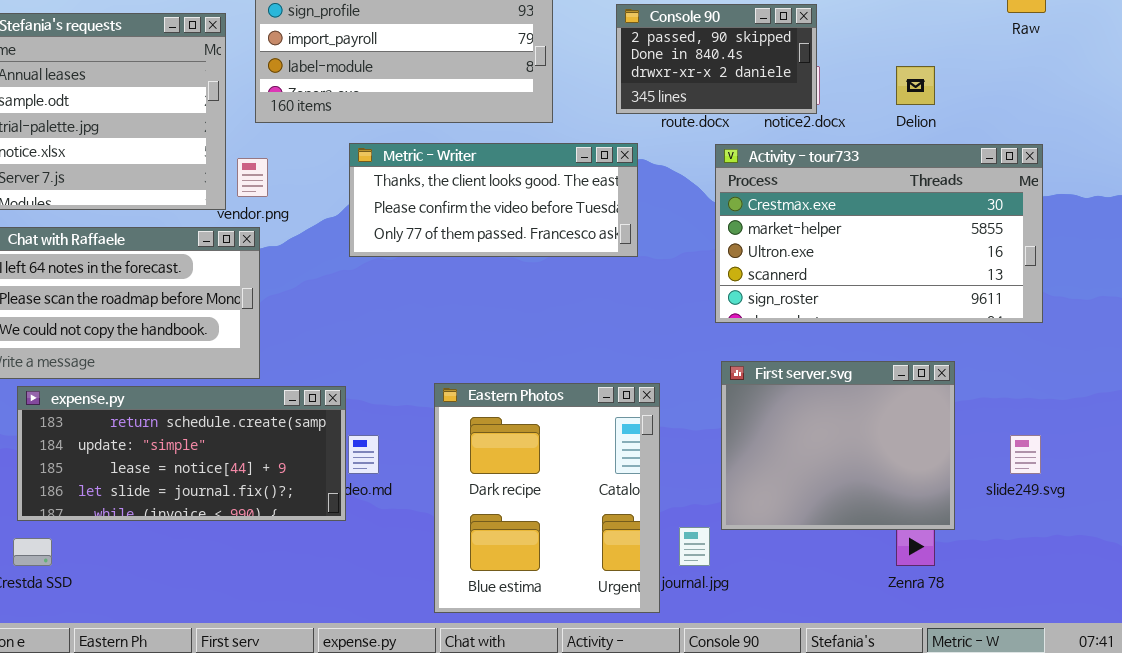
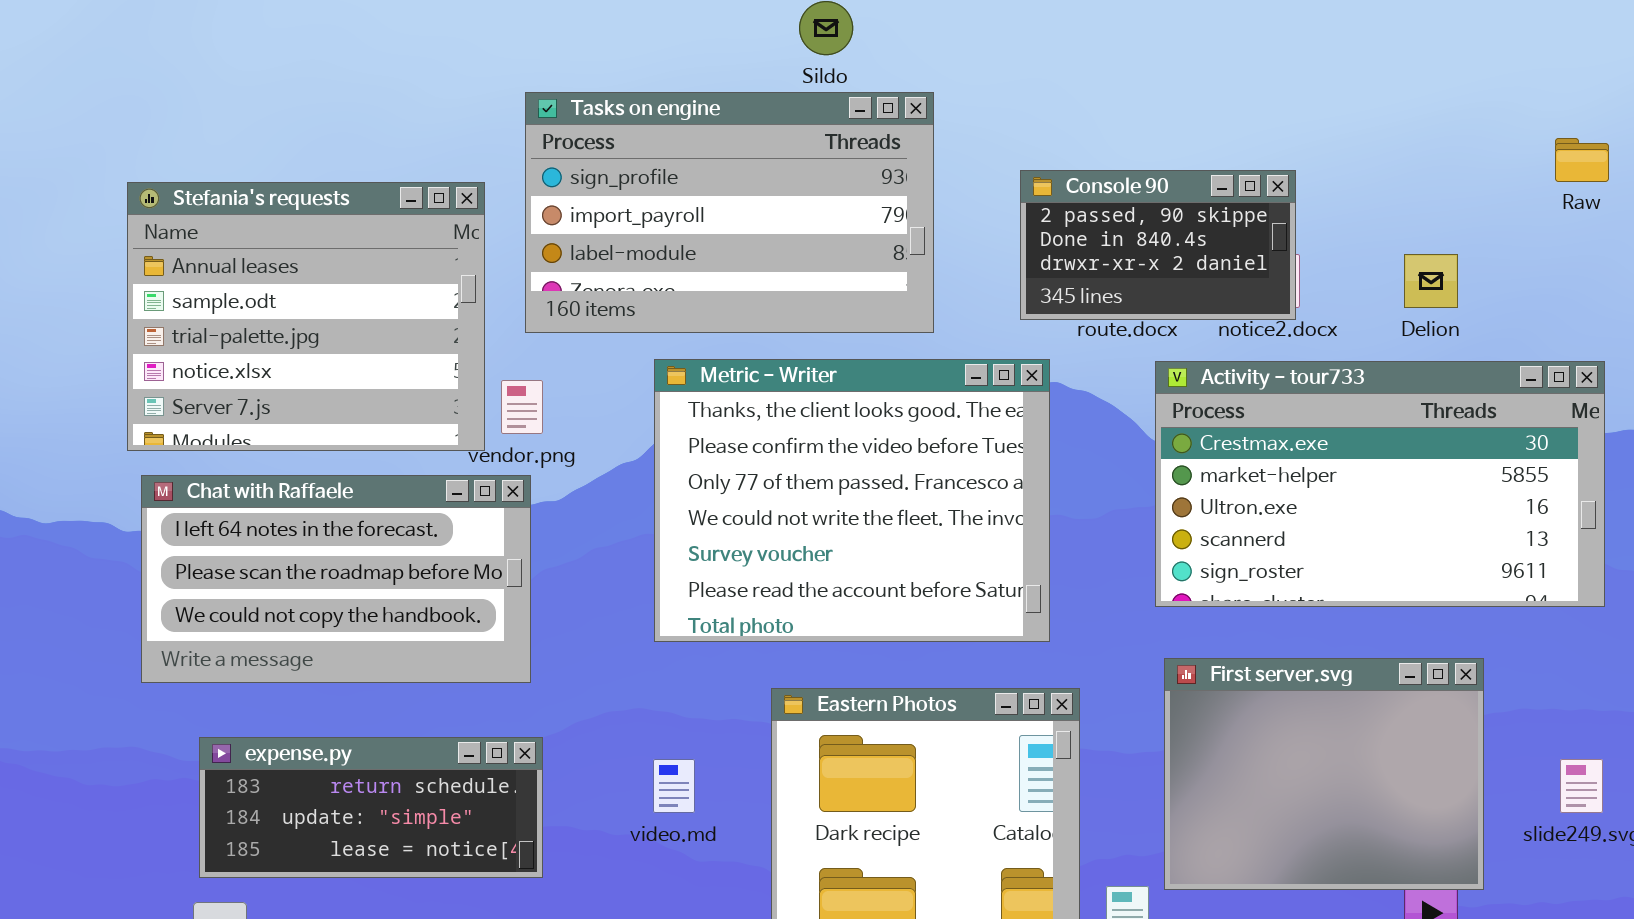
Metric - Writer: [349,143,638,257] -> [654,359,1050,642], resized
expense.py: [17,386,346,521] -> [199,737,543,878], resized

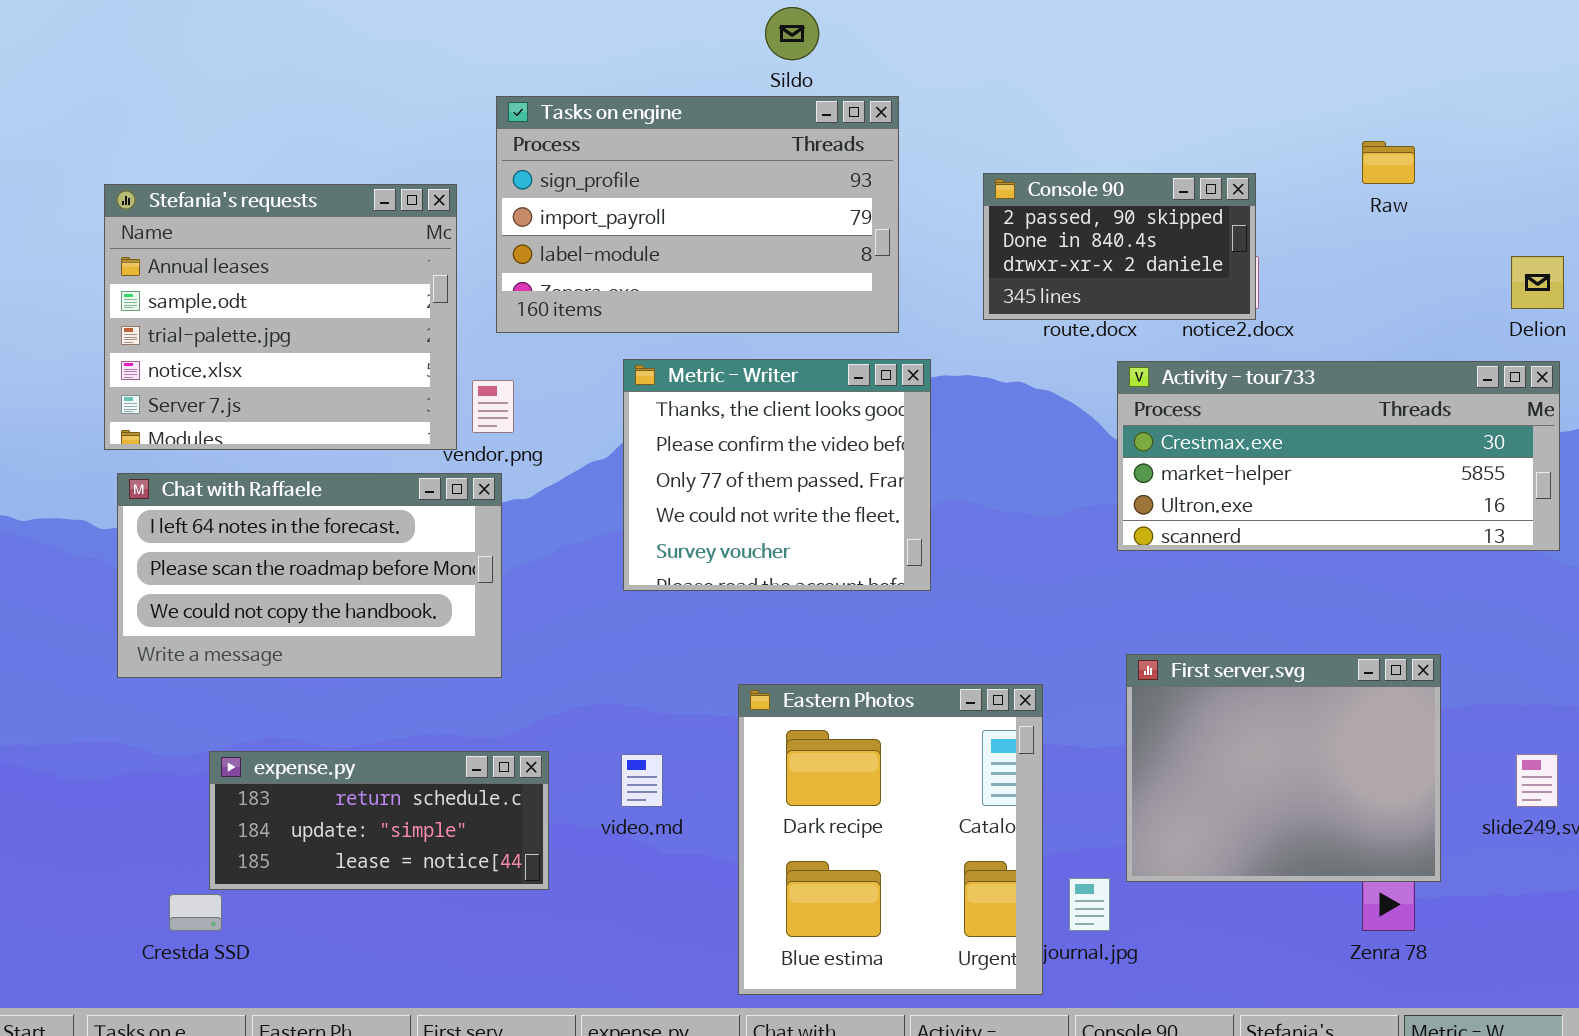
Raw: [1555,138,1609,182] -> [1362,141,1415,184], moved
Delion: [1404,254,1458,308] -> [1511,256,1564,309], moved
Metric - Writer: [654,359,1050,642] -> [623,359,931,591], resized
Activity - tour733: [1155,361,1605,607] -> [1117,361,1560,551], resized
expense.py: [199,737,543,878] -> [209,751,549,890], moved

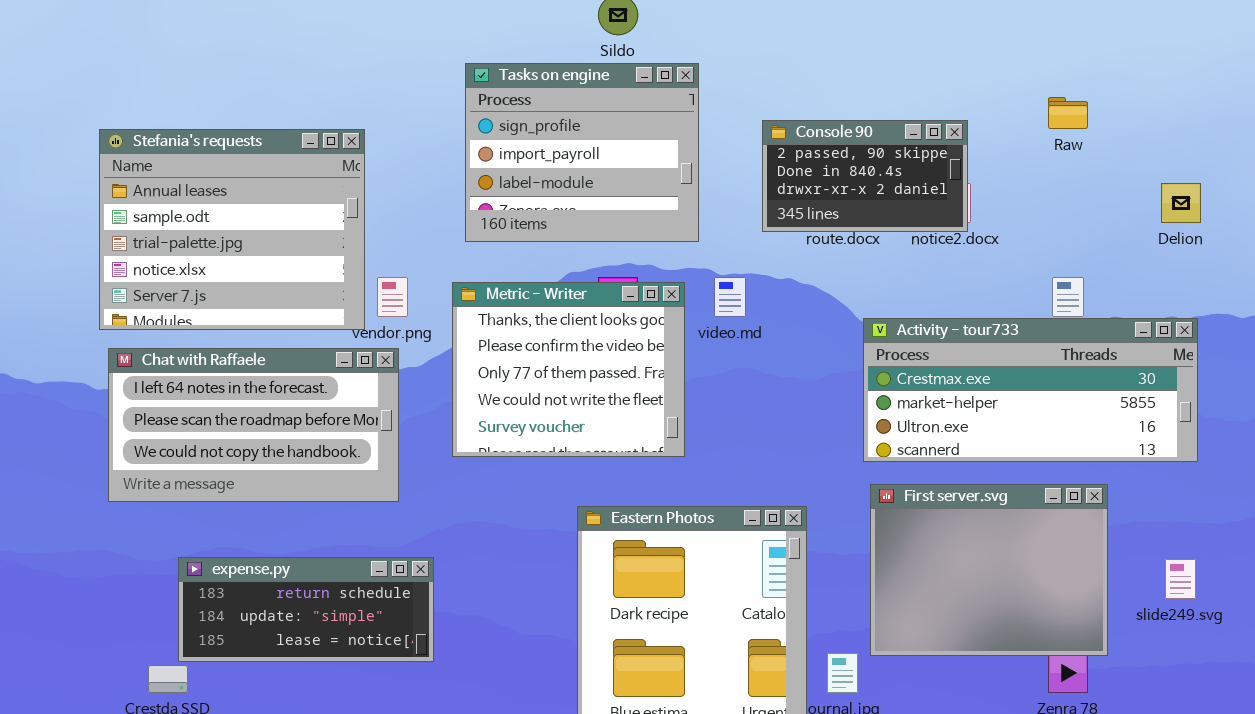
Tasks on engine: [496,96,899,333] -> [465,63,699,242], resized
Metric - Writer: [623,359,931,591] -> [452,282,685,457], moved
Activity - tour733: [1117,361,1560,551] -> [863,318,1198,462], moved
video.md: [621,754,663,807] -> [714,277,746,317], moved

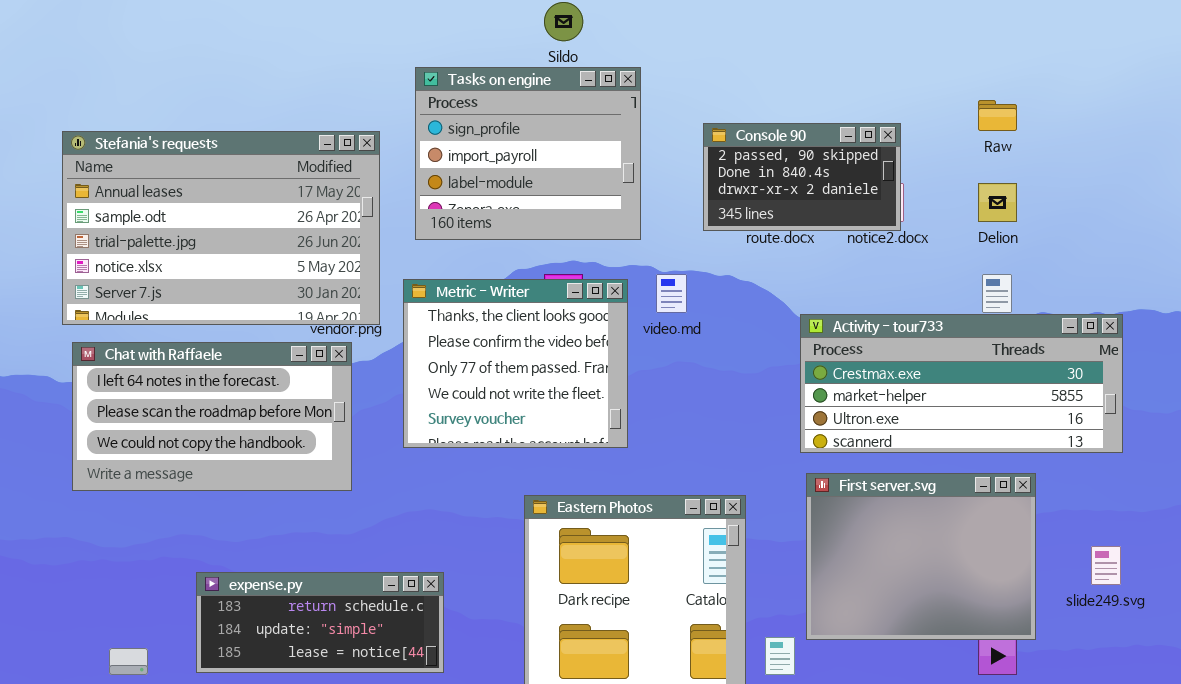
Stefania's requests: [99,129,365,330] -> [62,131,380,325], resized
Delion: [1161,183,1201,223] -> [978,183,1017,222], moved
expense.py: [178,557,434,662] -> [196,572,444,673], moved

